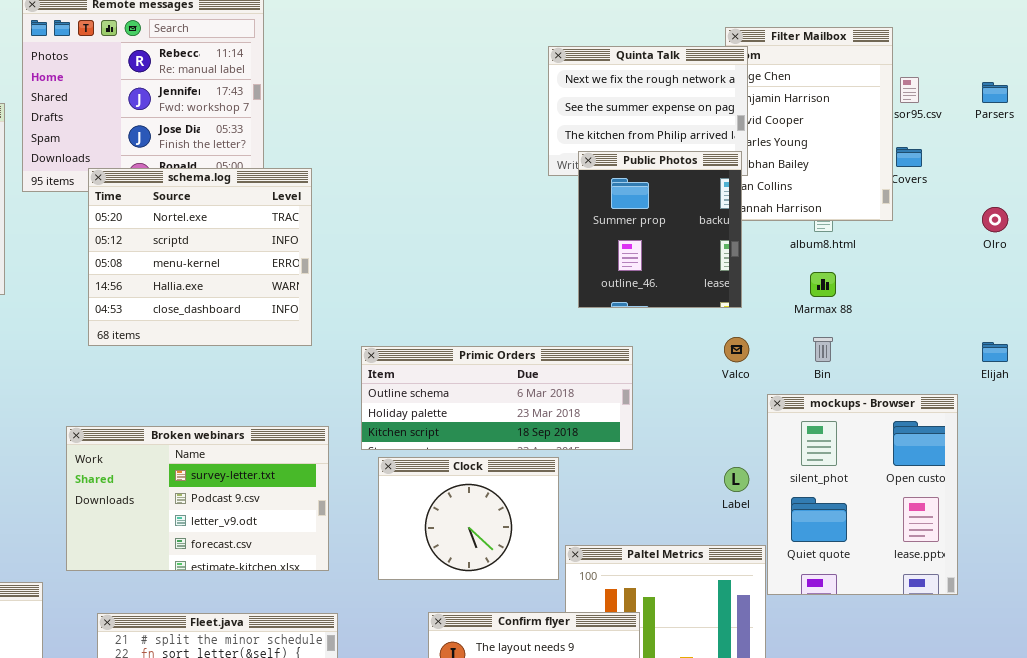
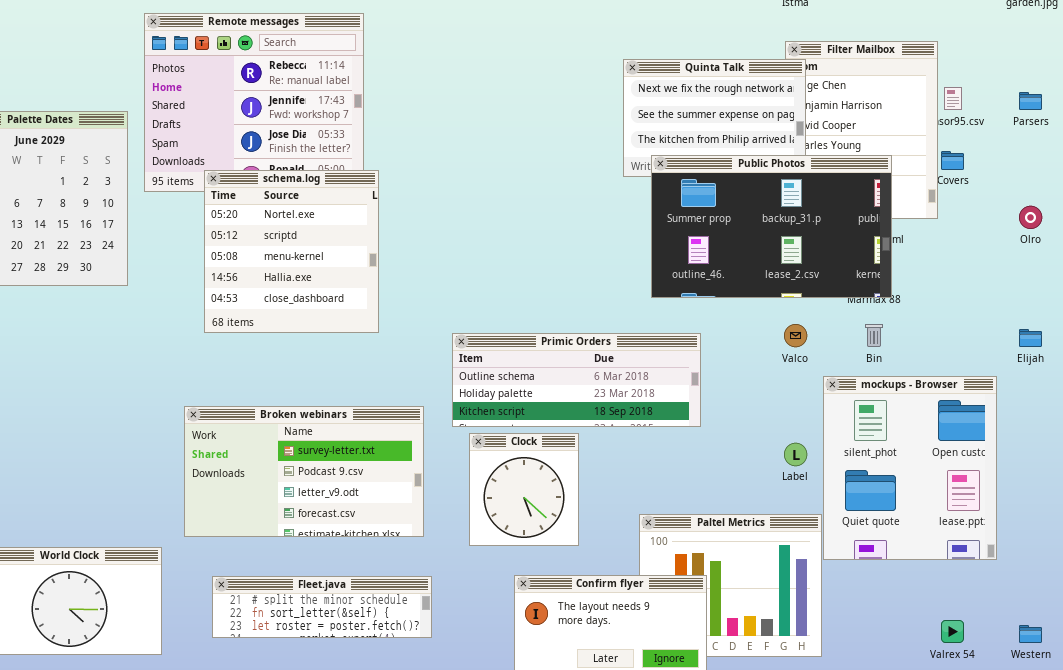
Public Photos: [578,151,742,308] -> [651,155,892,298], resized
schema.log: [88,168,312,346] -> [204,170,379,333], resized
Clock: [378,457,559,580] -> [469,433,579,546], resized

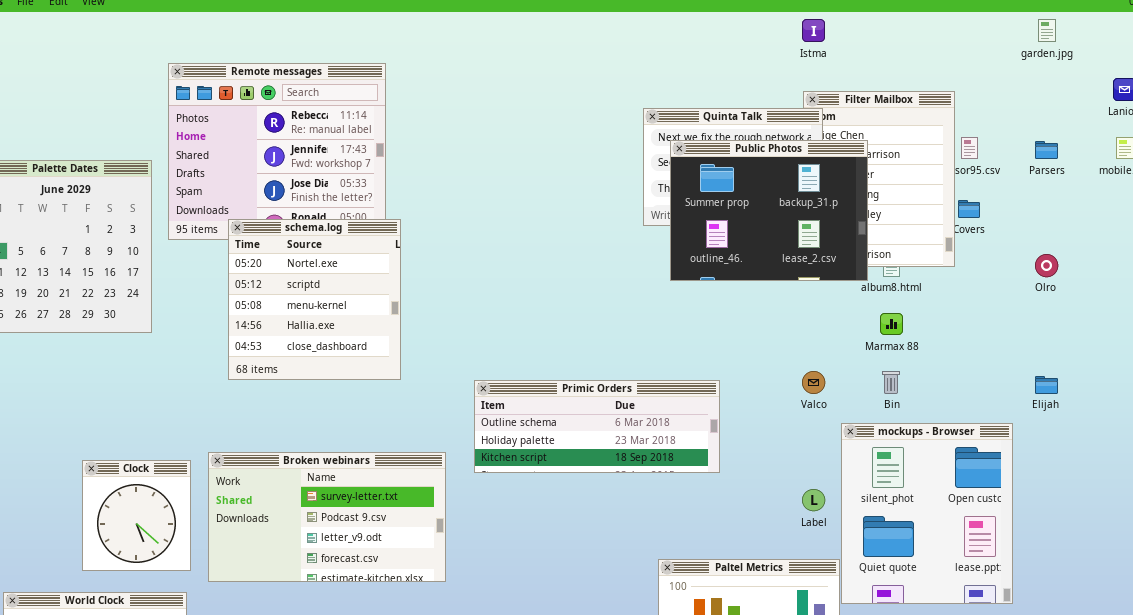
Public Photos: [651,155,892,298] -> [670,140,868,281], moved, resized
Clock: [469,433,579,546] -> [82,460,191,571], moved

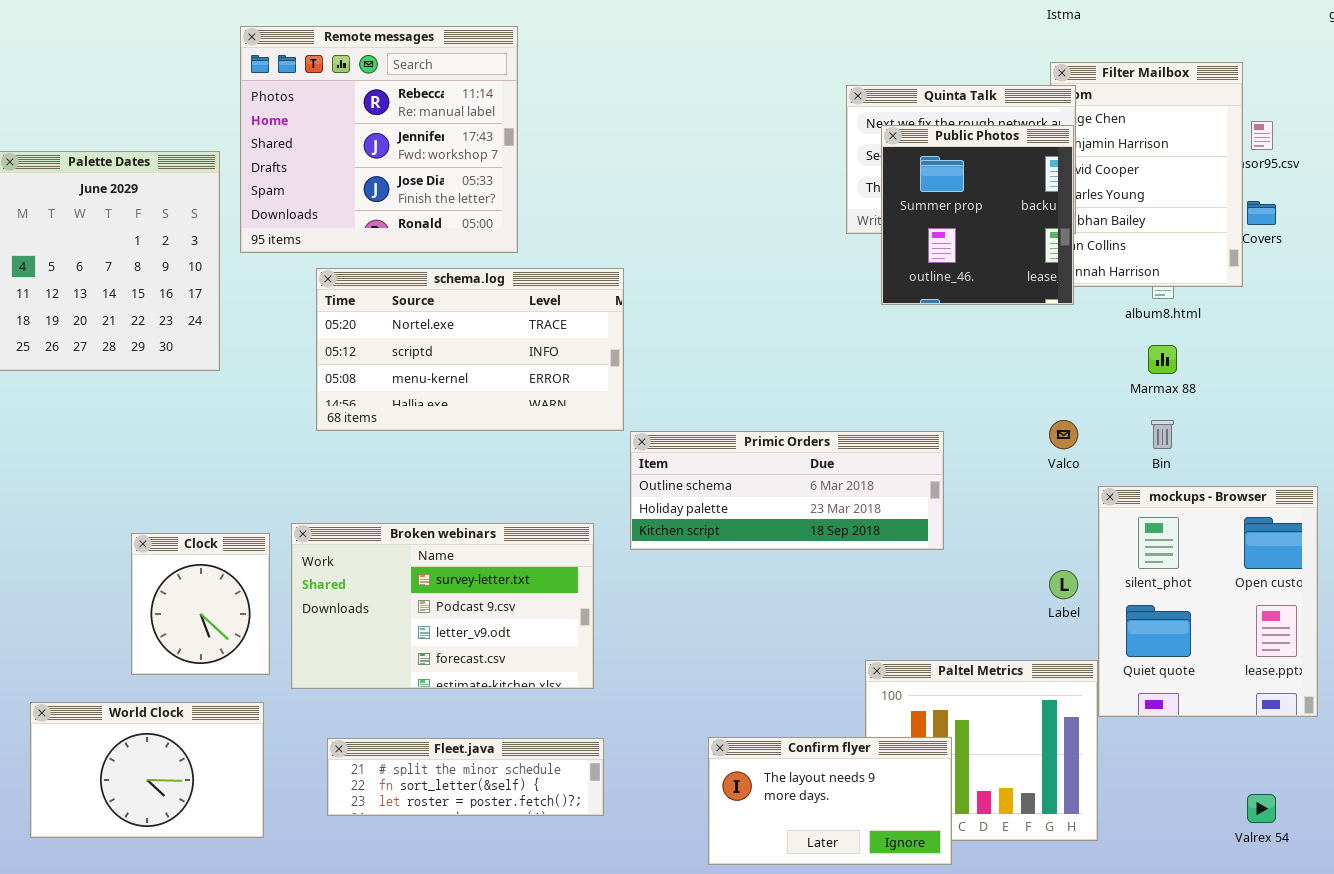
Public Photos: [670,140,868,281] -> [881,125,1074,305], resized
schema.log: [228,219,401,380] -> [316,268,624,431], resized

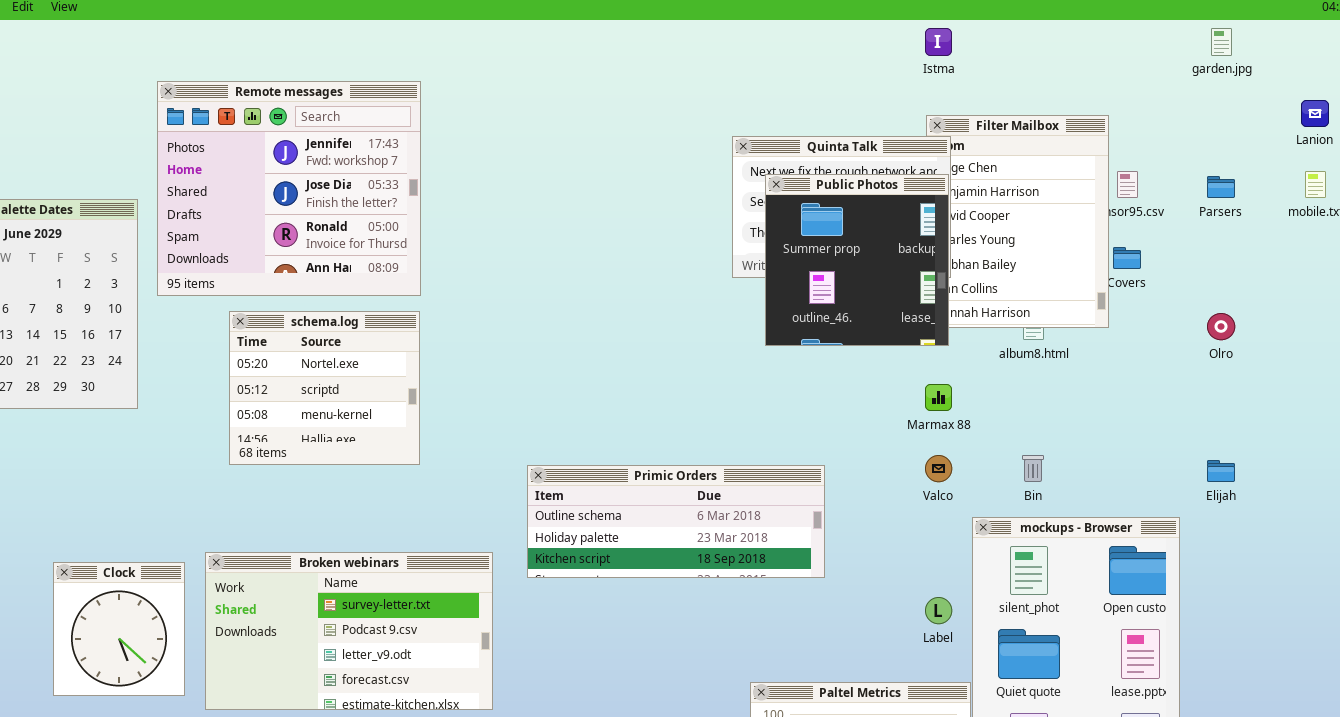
Remote messages: [240,26,518,253] -> [157,81,421,296], scrolled down 1 row
schema.log: [316,268,624,431] -> [229,311,420,465], resized
Marmax 88: [1148,345,1177,374] -> [925,384,952,411], moved

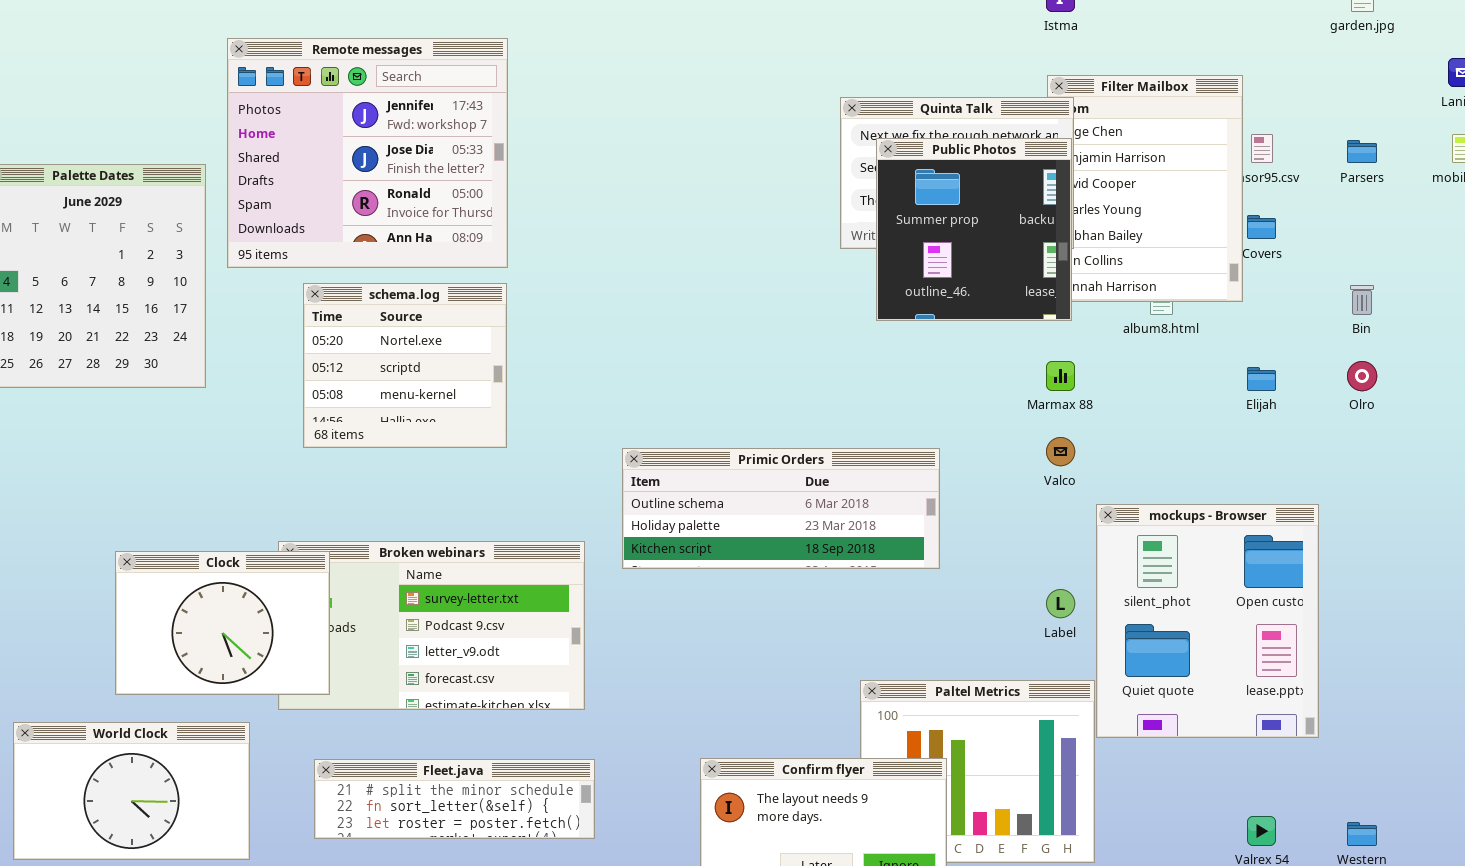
Olro: [1207,313,1235,340] -> [1347,361,1377,391], moved
Bin: [1022,455,1044,482] -> [1350,285,1374,315], moved
Elijah: [1207,460,1235,482] -> [1247,367,1276,391], moved
Clock: [53,562,185,696] -> [115,551,330,695], resized

